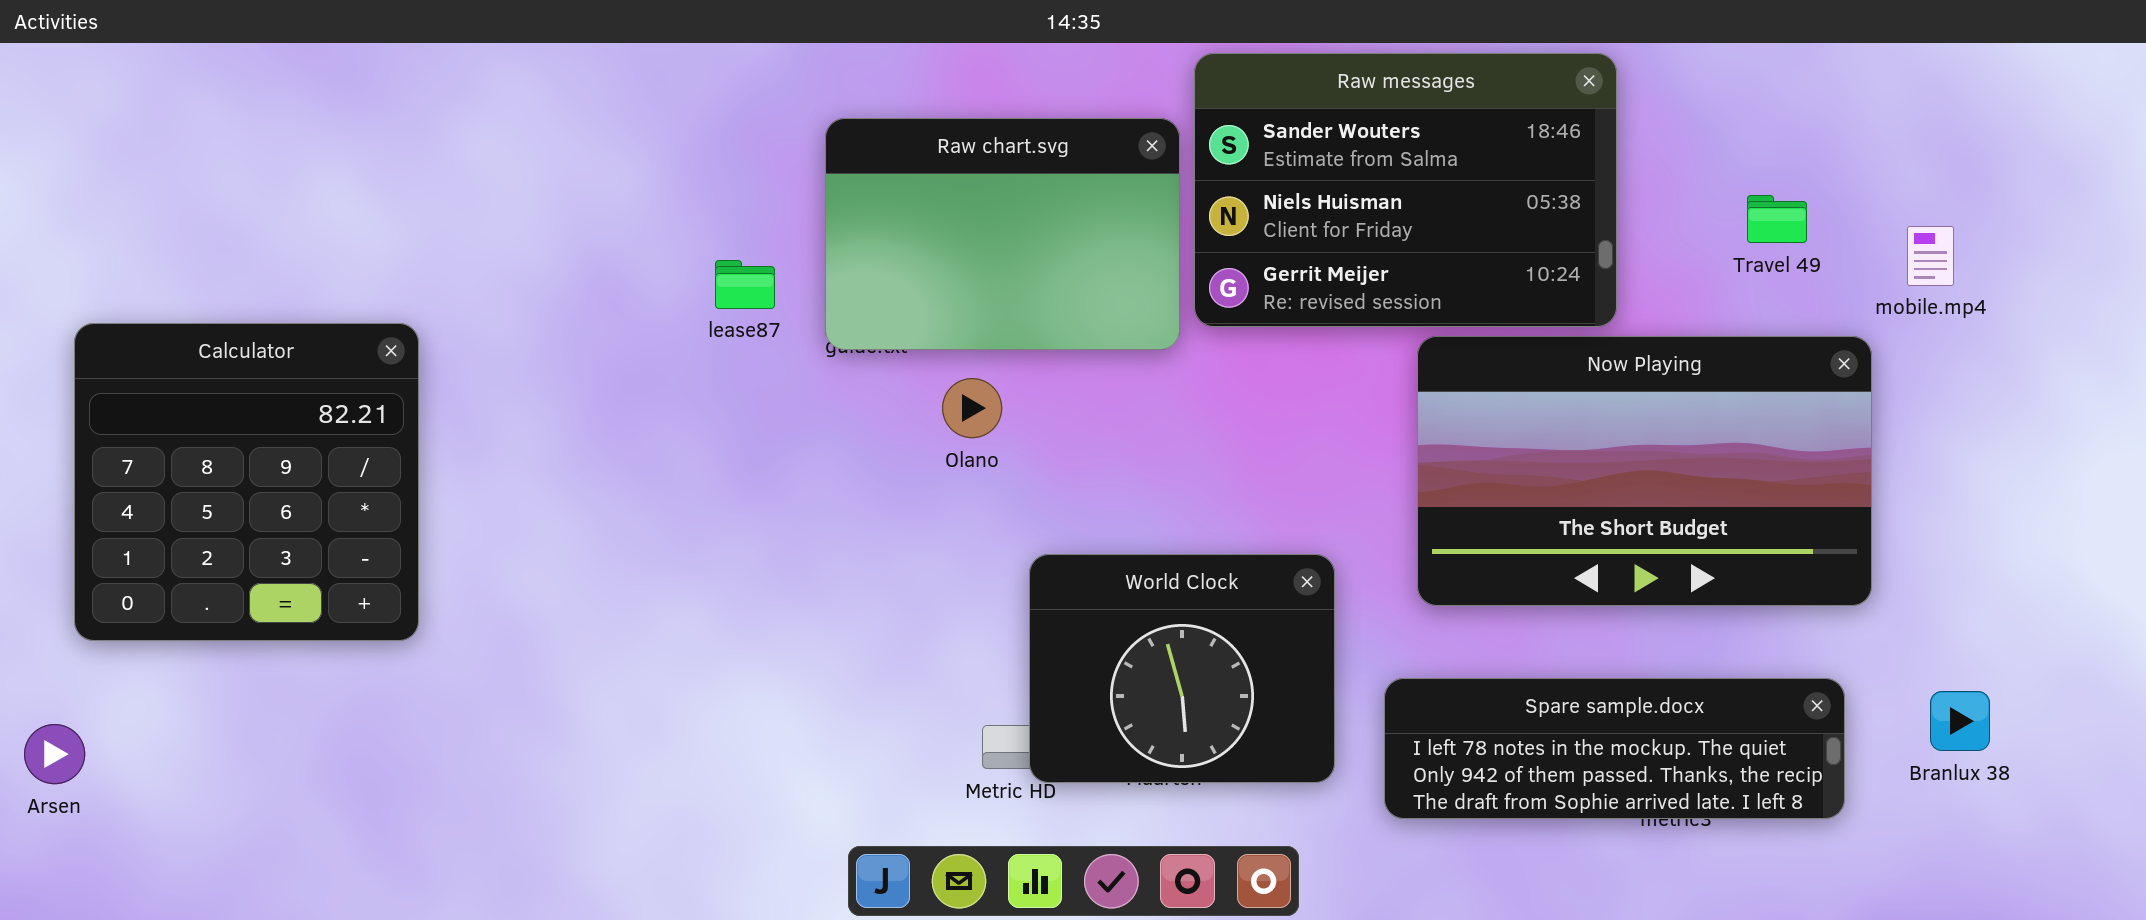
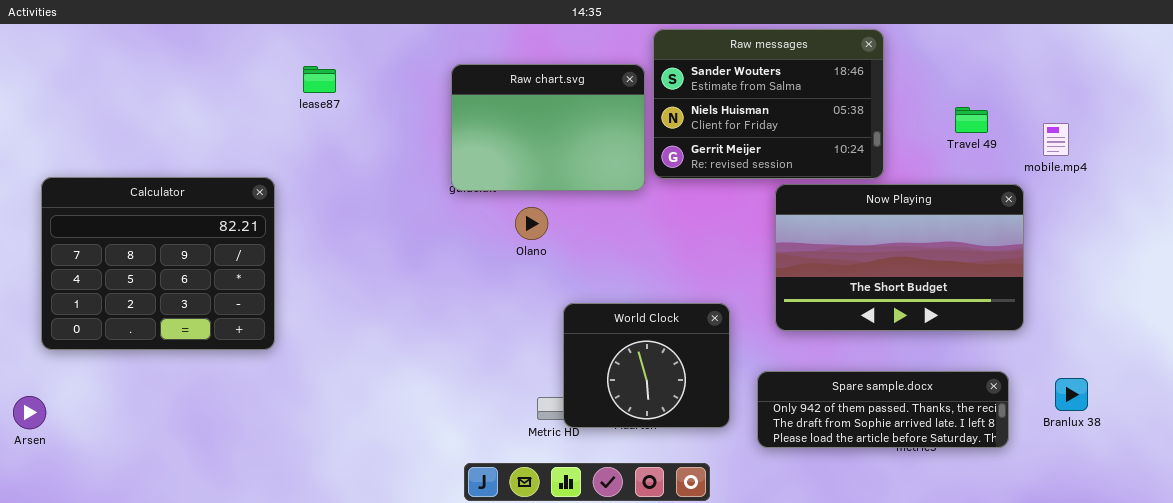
lease87: [715,260,775,309] -> [303,66,336,93], moved
Calculator: [74,323,419,641] -> [41,177,275,350], resized
Spare sample.docx: [1384,678,1845,819] -> [757,371,1009,448], scrolled down 1 row

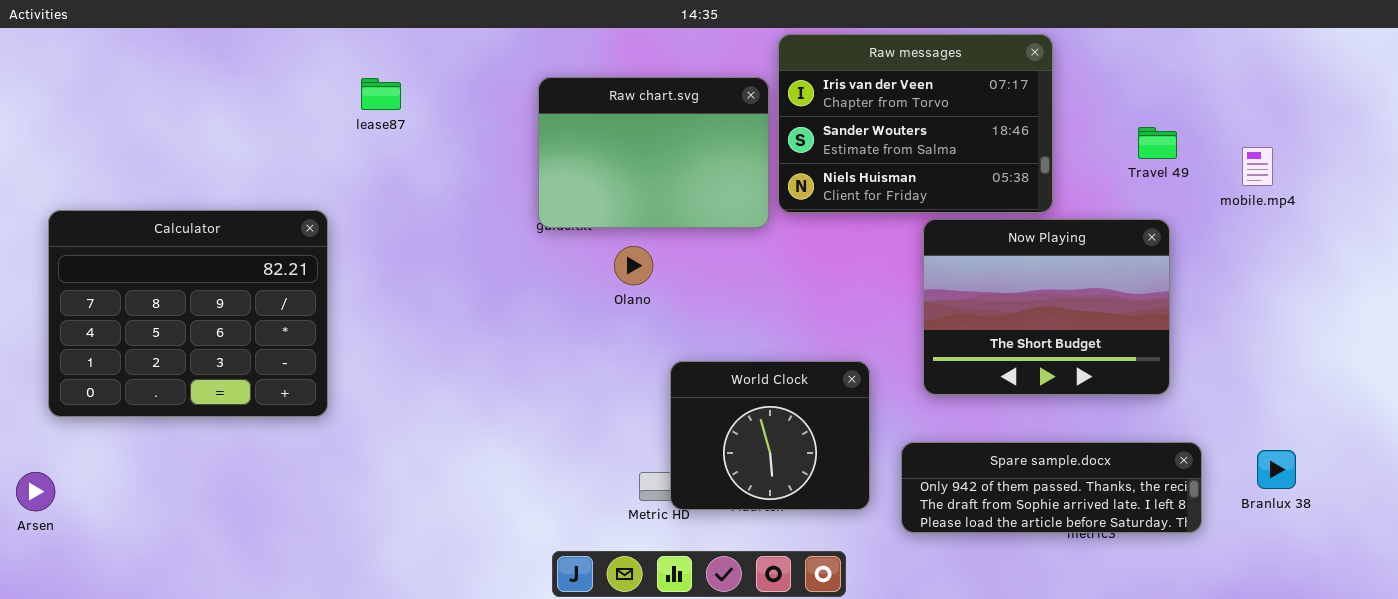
Raw messages: [653,29,884,179] -> [778,34,1053,213], scrolled up 1 row
Now Playing: [775,184,1024,331] -> [923,219,1170,395], resized

